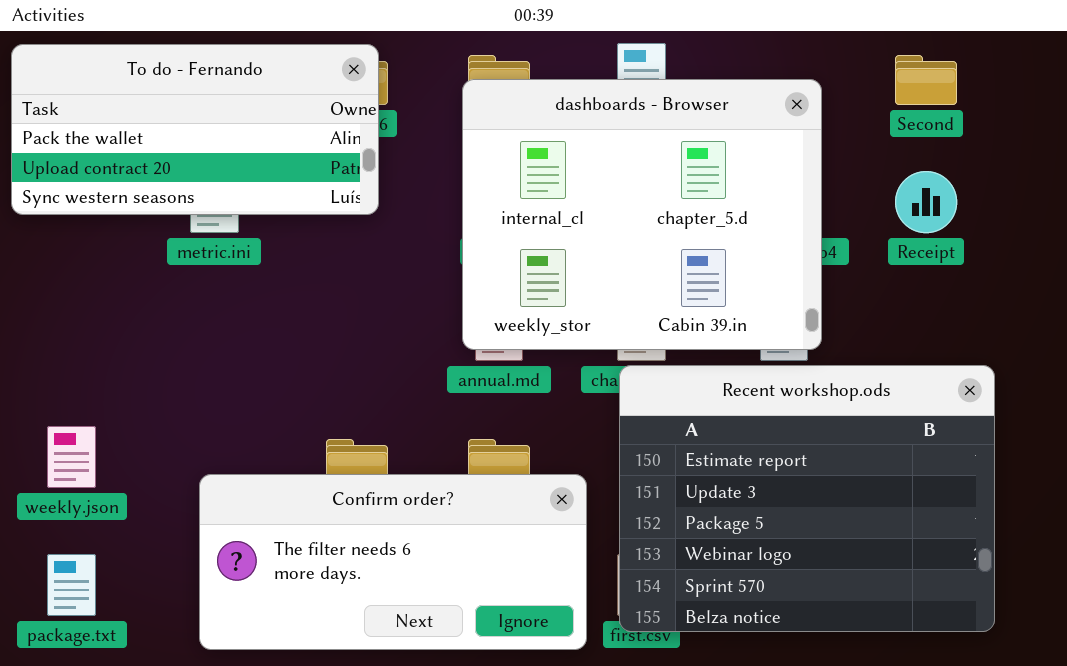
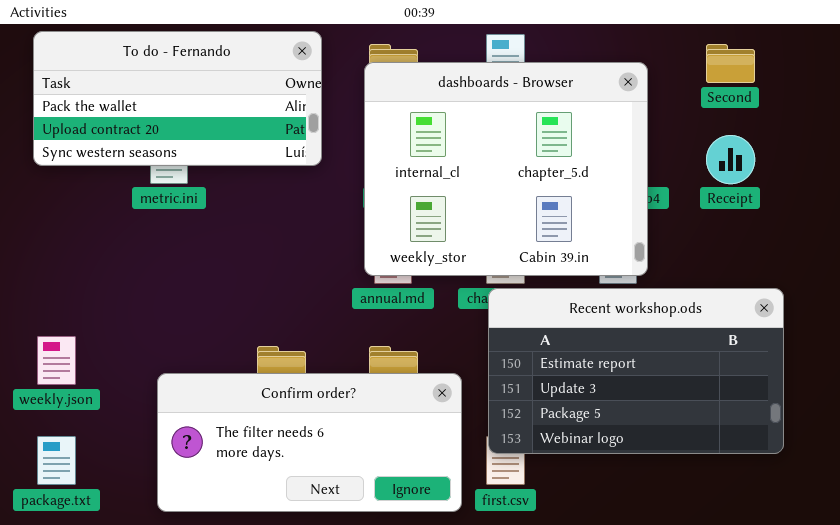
To do - Fernando: [11,44,379,215] -> [33,31,322,166], moved
Recent workshop.ods: [619,365,995,632] -> [488,288,784,454], resized

